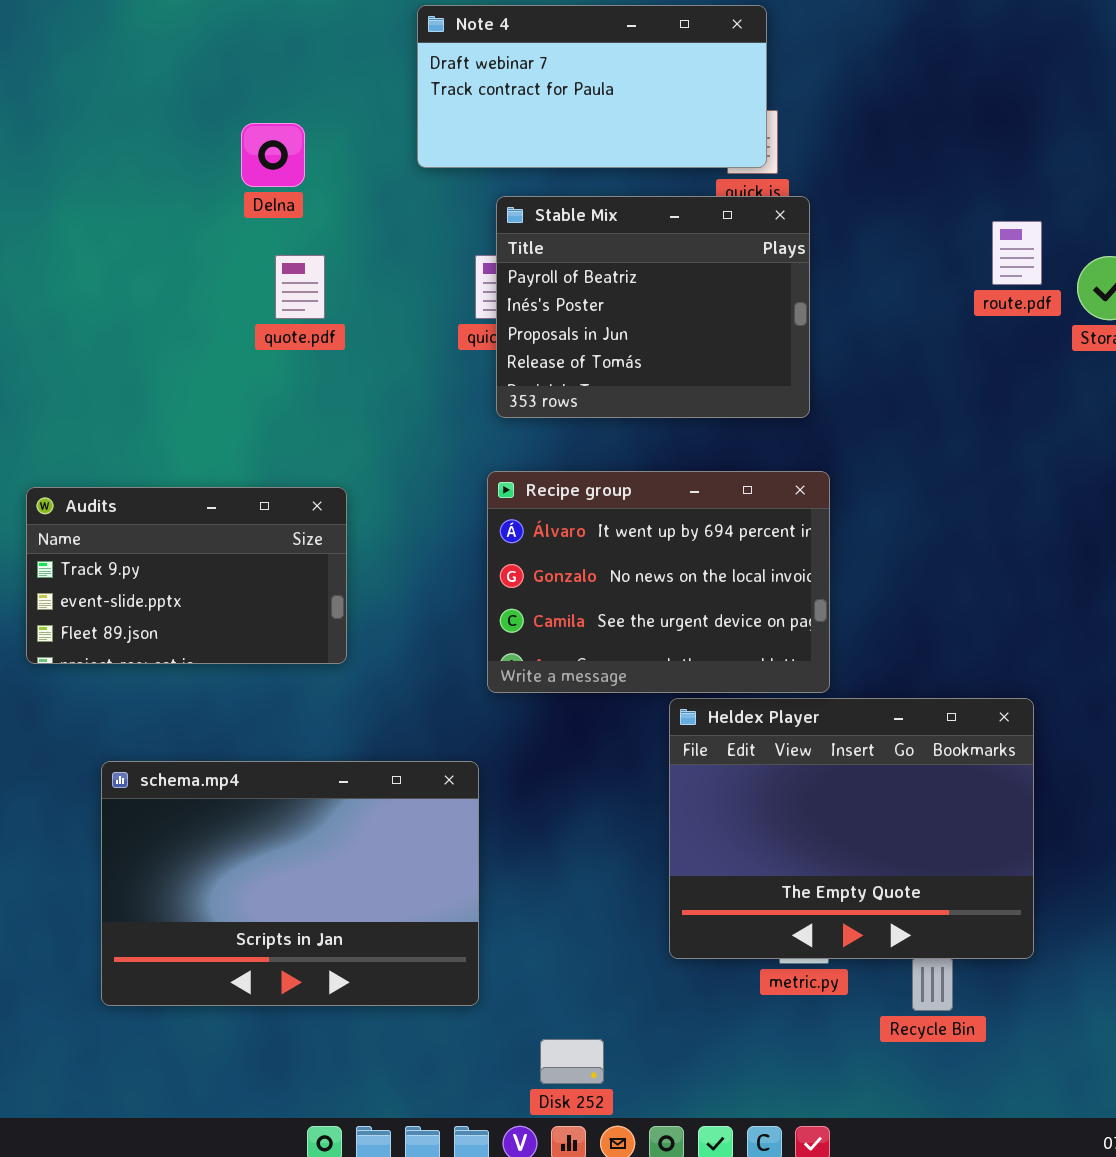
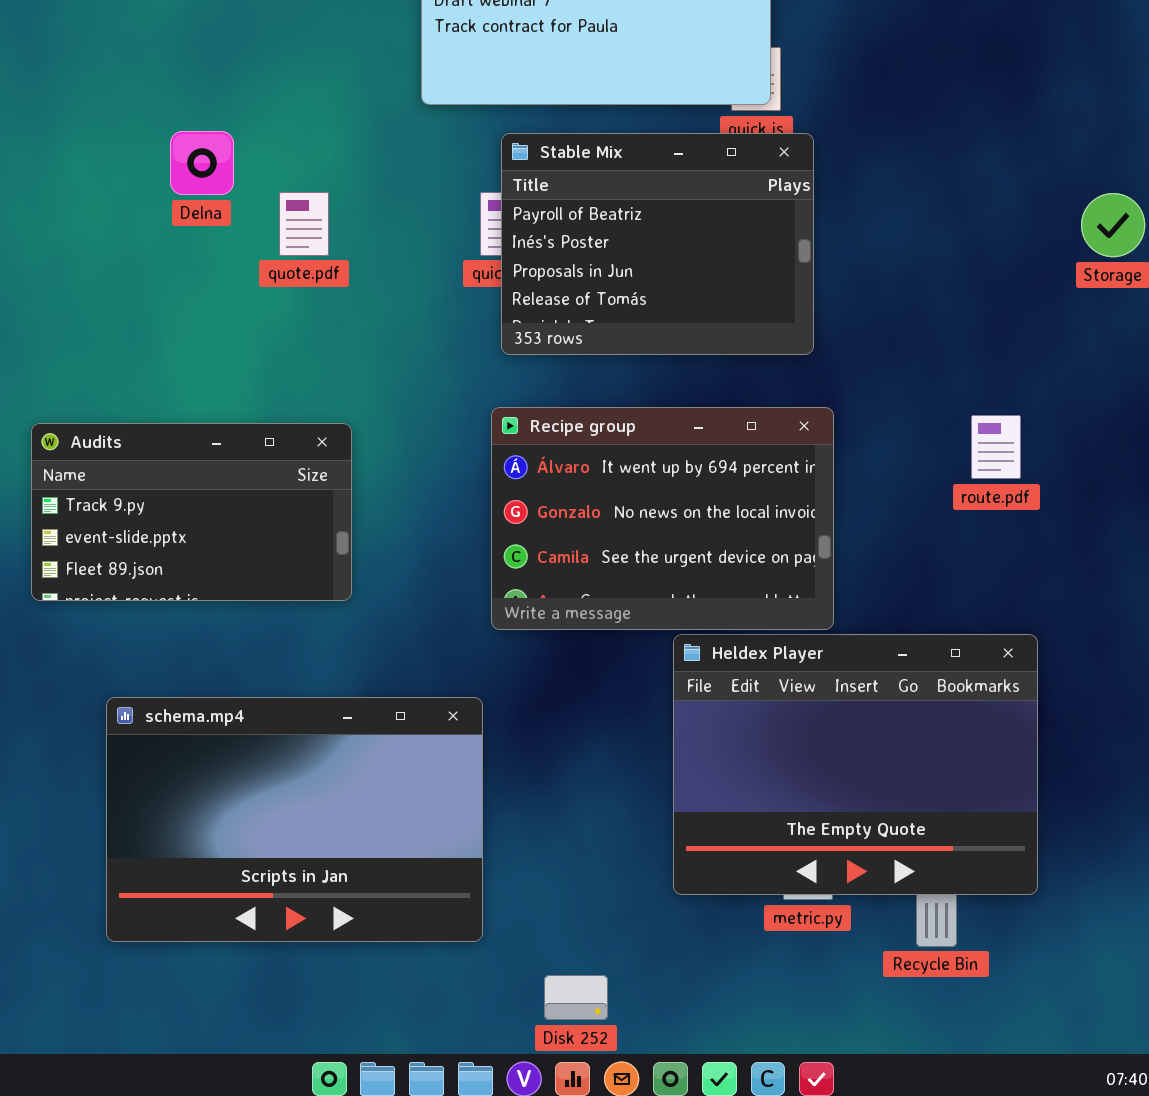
Delna: [241,123,305,187] -> [170,131,234,195], moved
route.pdf: [992,221,1042,285] -> [971,415,1021,479], moved

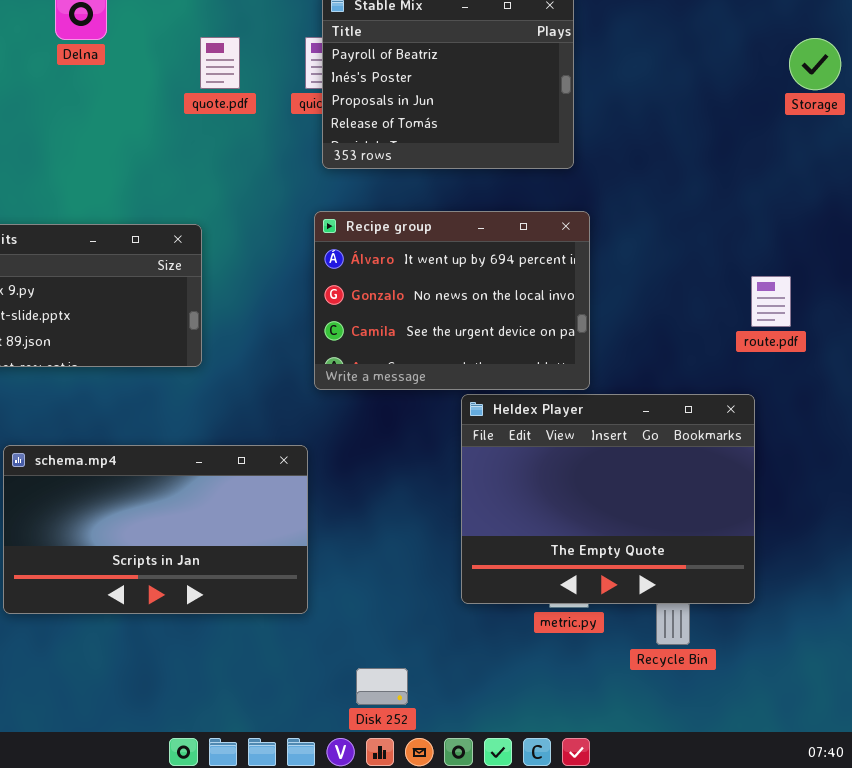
quote.pdf: [279,192,329,256] -> [200,37,240,89], moved
route.pdf: [971,415,1021,479] -> [751,276,791,327], moved
schema.mp4: [106,697,483,942] -> [3,445,308,614], resized

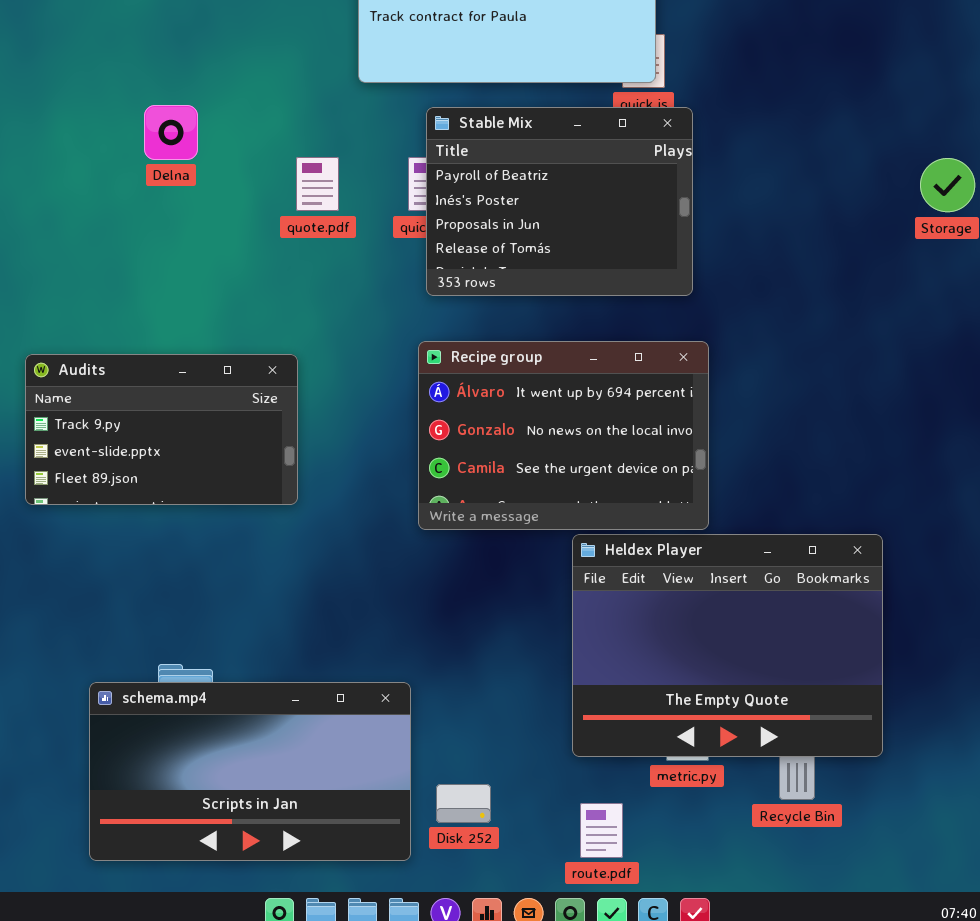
route.pdf: [751,276,791,327] -> [580,803,623,858], moved
schema.mp4: [3,445,308,614] -> [89,682,411,861], moved
Disk 252: [356,668,408,705] -> [436,784,491,823], moved

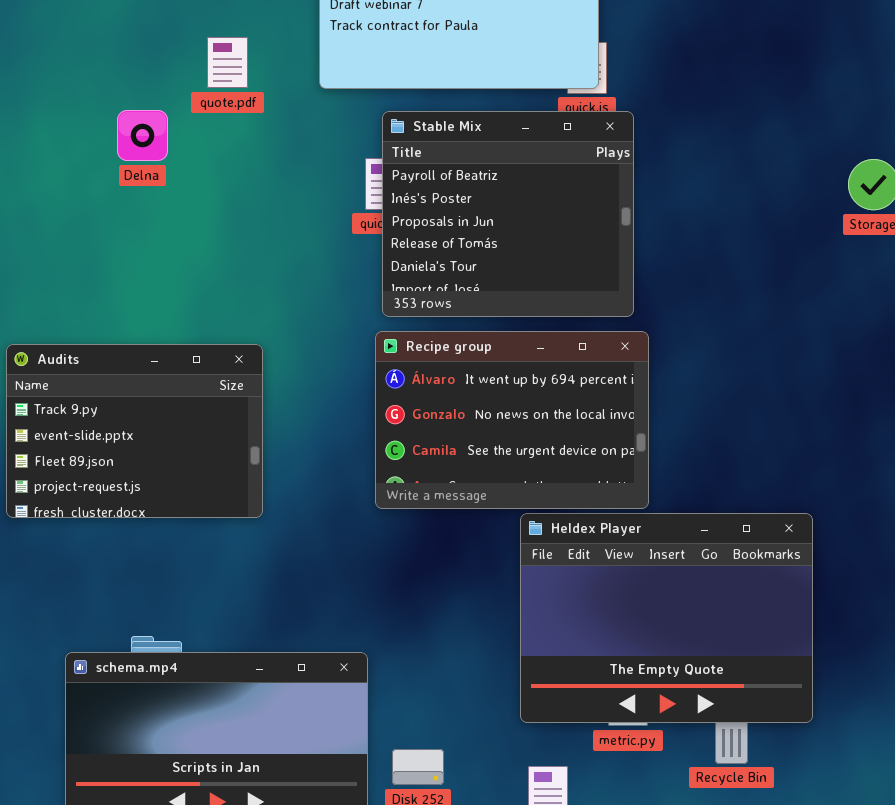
Stable Mix: [426,107,693,296] -> [382,111,634,317], resized
quote.pdf: [296,157,339,211] -> [207,37,248,88], moved
Audits: [25,354,298,505] -> [6,344,263,518], resized

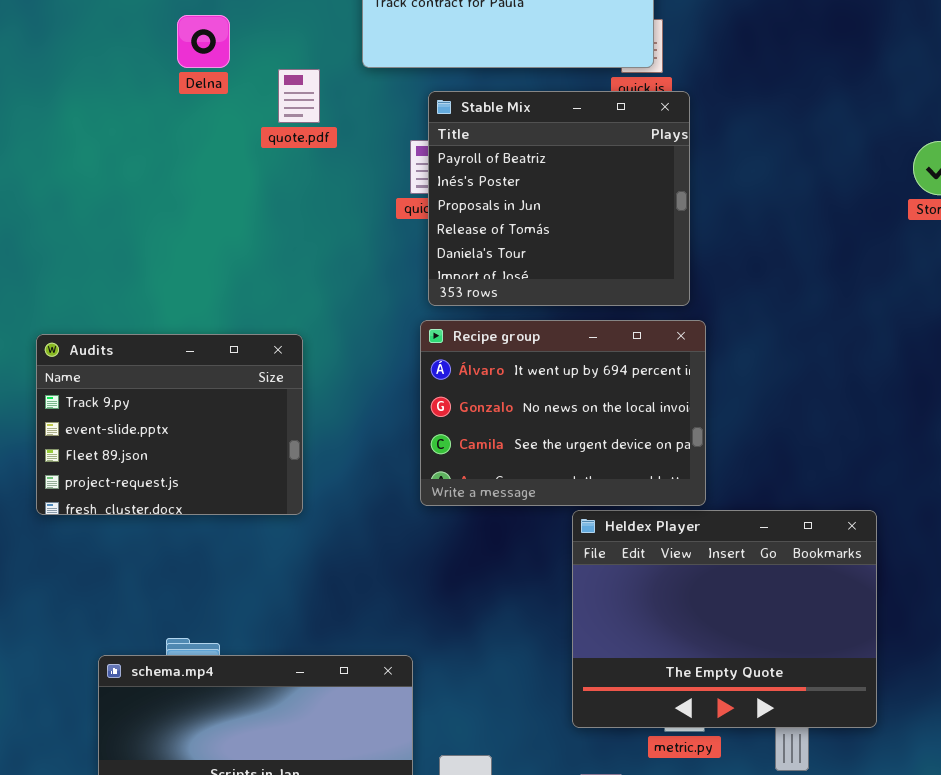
quote.pdf: [207,37,248,88] -> [278,69,320,123], moved
Delna: [117,110,168,161] -> [177,15,230,68], moved

